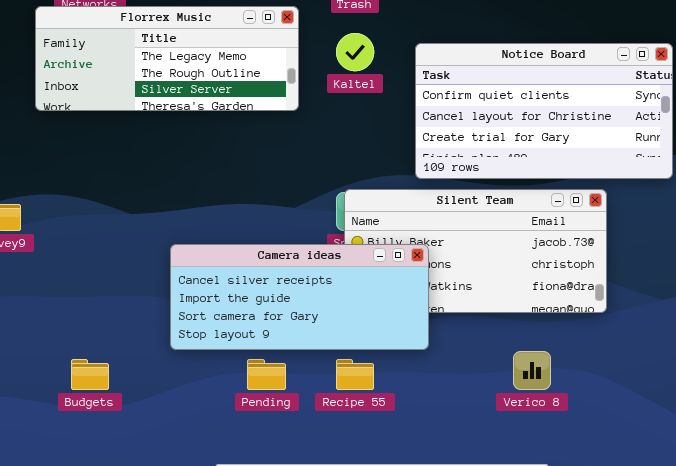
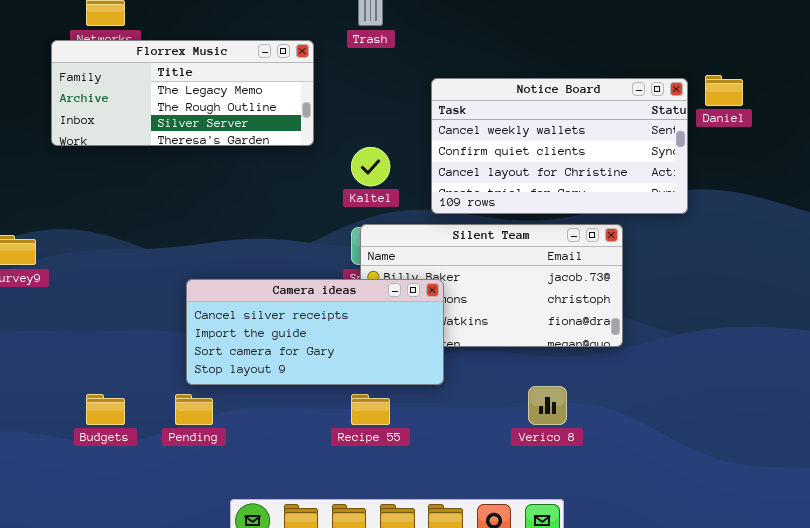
Kaltel: [336,33,374,71] -> [351,147,390,186], moved
Notice Board: [415,43,673,179] -> [431,78,688,214], scrolled up 1 row
Pending: [247,359,286,390] -> [175,394,213,425], moved

